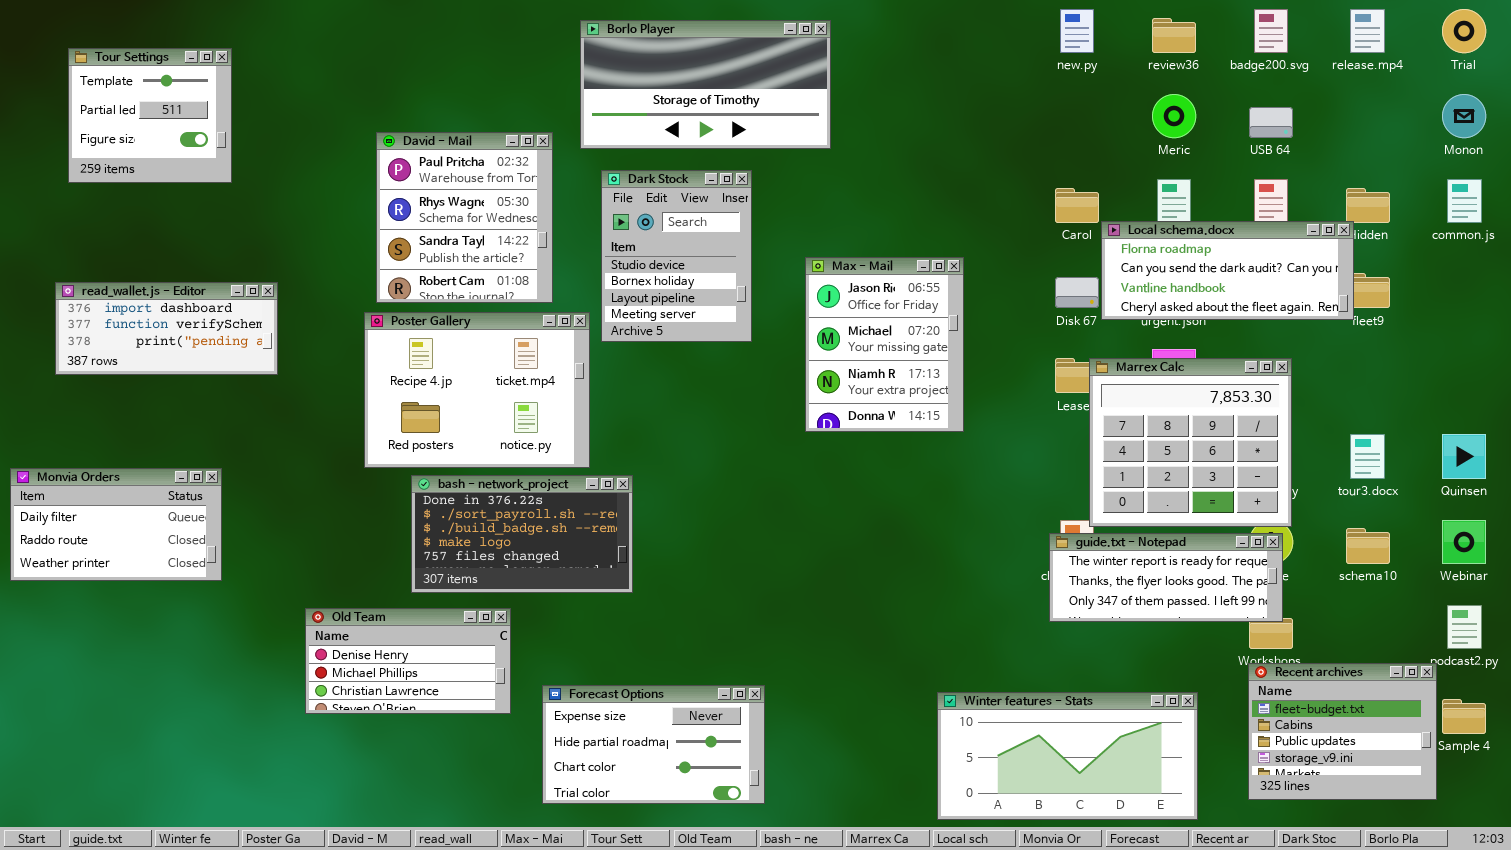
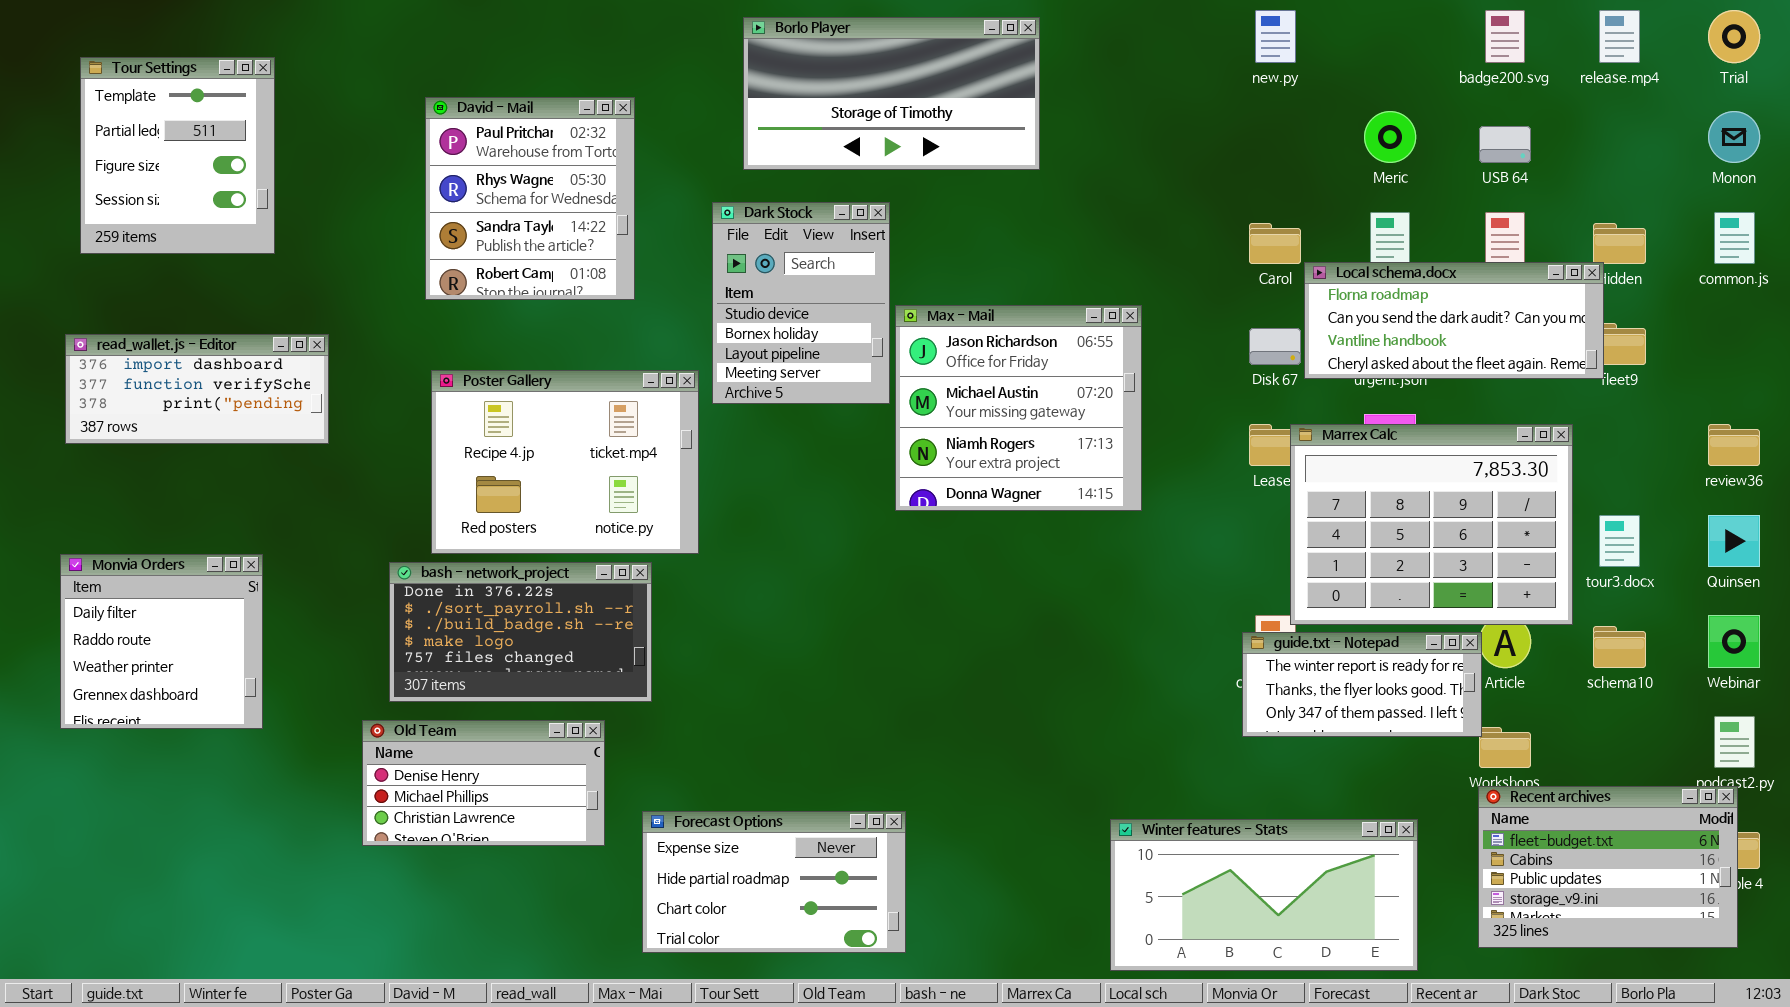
review36: [1152,18,1196,53] -> [1708,424,1760,466], moved
Borlo Player: [580,20,831,149] -> [743,17,1040,170], moved
Tour Settings: [68,48,232,183] -> [80,57,275,254], resized
David - Mail: [376,132,553,303] -> [425,97,635,300], moved
Max - Mail: [805,257,964,432] -> [895,305,1142,511], resized
Marrex Calc: [1089,358,1292,527] -> [1290,424,1573,625], resized
Monvia Orders: [10,468,222,581] -> [60,554,263,729], resized
bash - network_project: [411,475,633,593] -> [389,562,652,702], moved
guide.txt - Notepad: [1049,533,1283,622] -> [1242,632,1482,737], resized
Recent archives: [1248,663,1437,800] -> [1478,786,1738,948], resized

